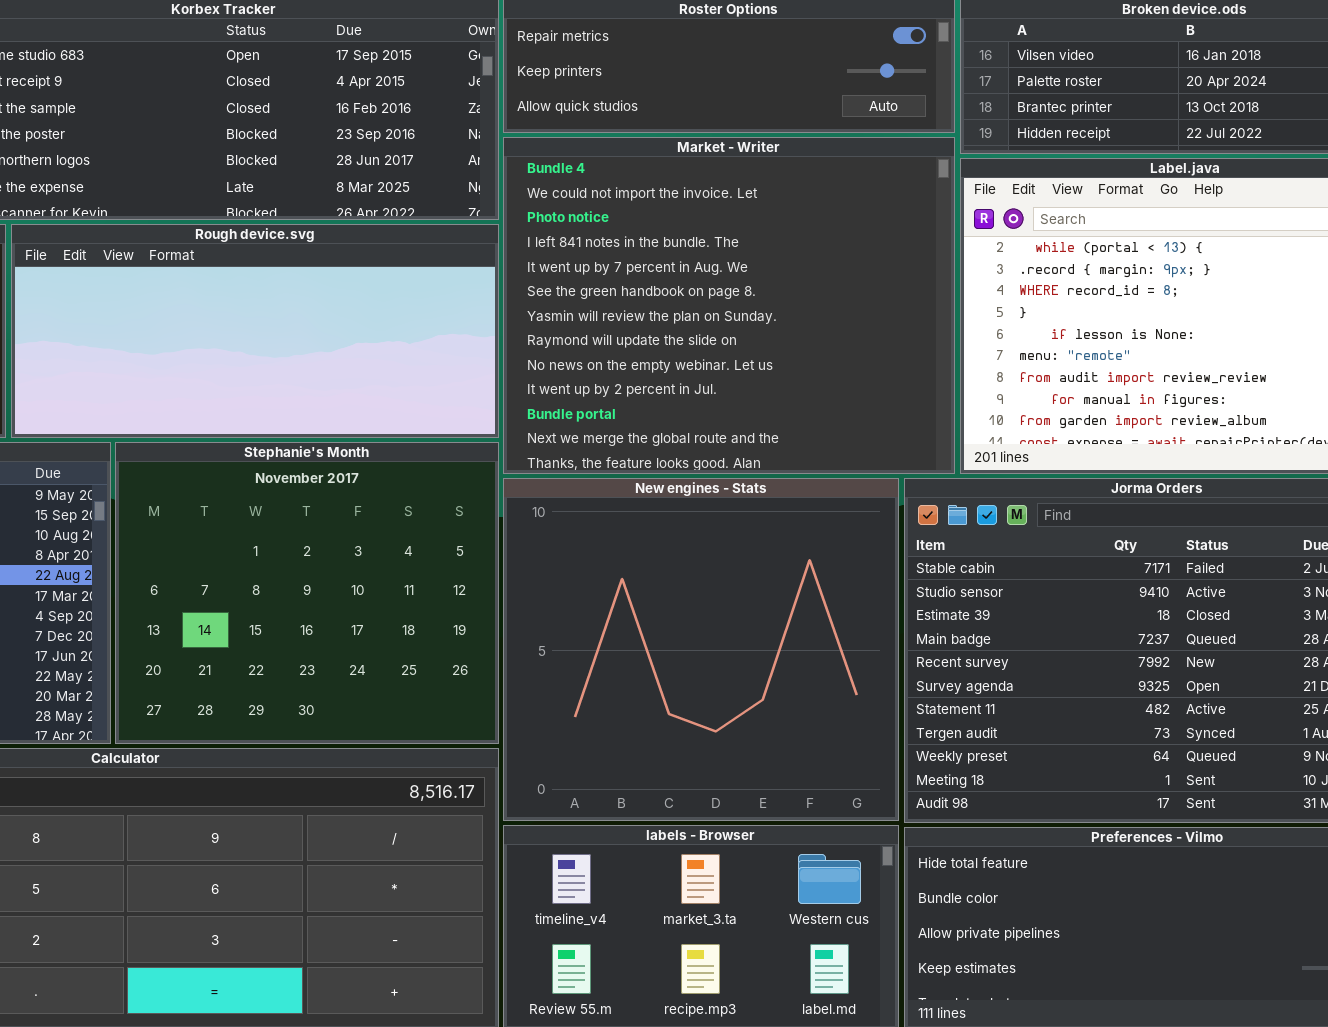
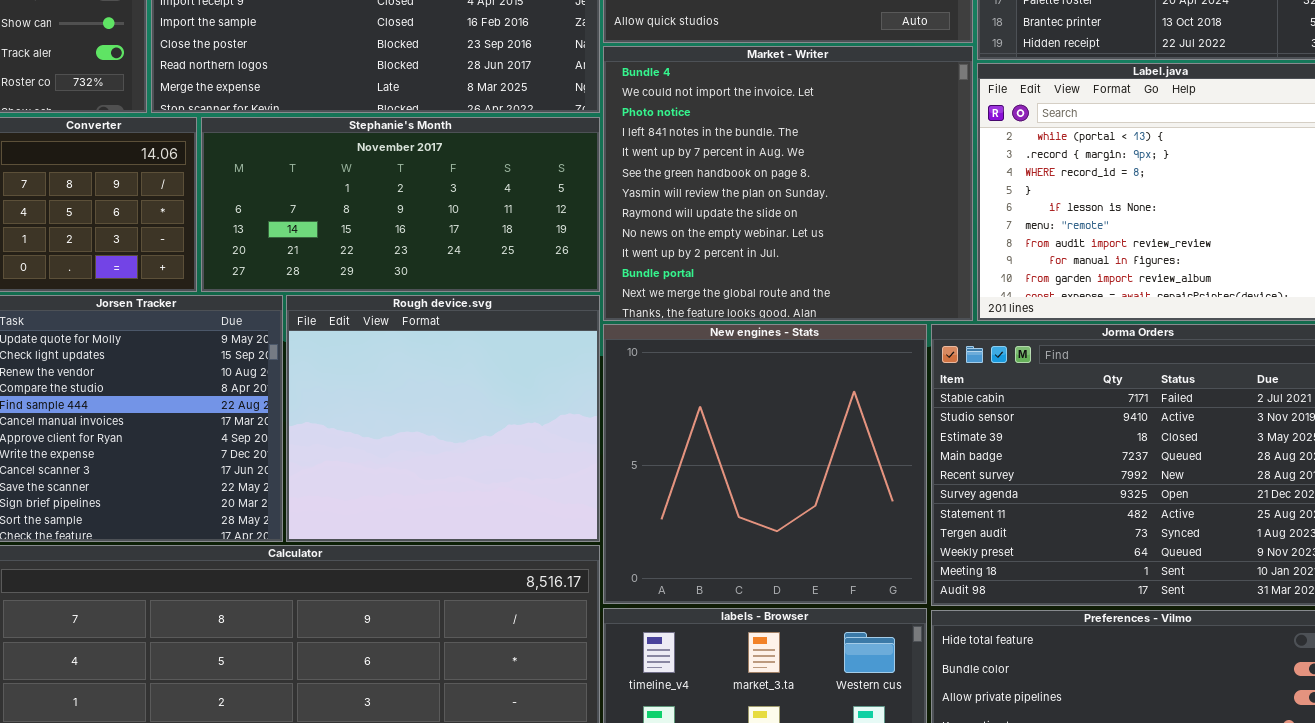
Rough device.svg: [11,224,499,438] -> [286,295,600,542], moved, resized
Stephanie's Month: [115,442,499,744] -> [201,117,600,292], moved, resized

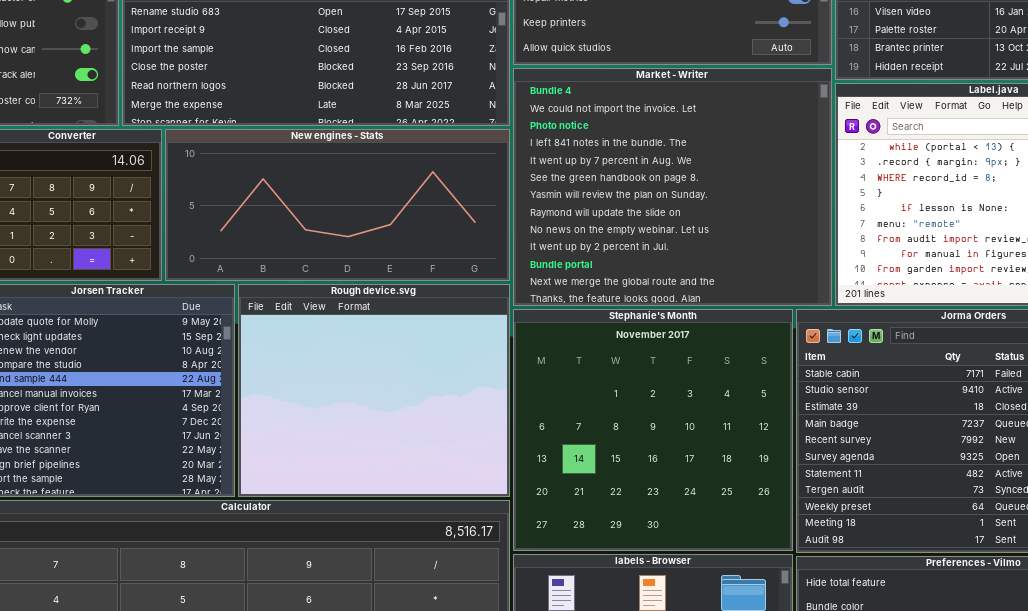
Stephanie's Month: [201,117,600,292] -> [513,309,793,551], moved, resized
New engines - Stats: [603,324,927,604] -> [165,129,510,281], moved, resized

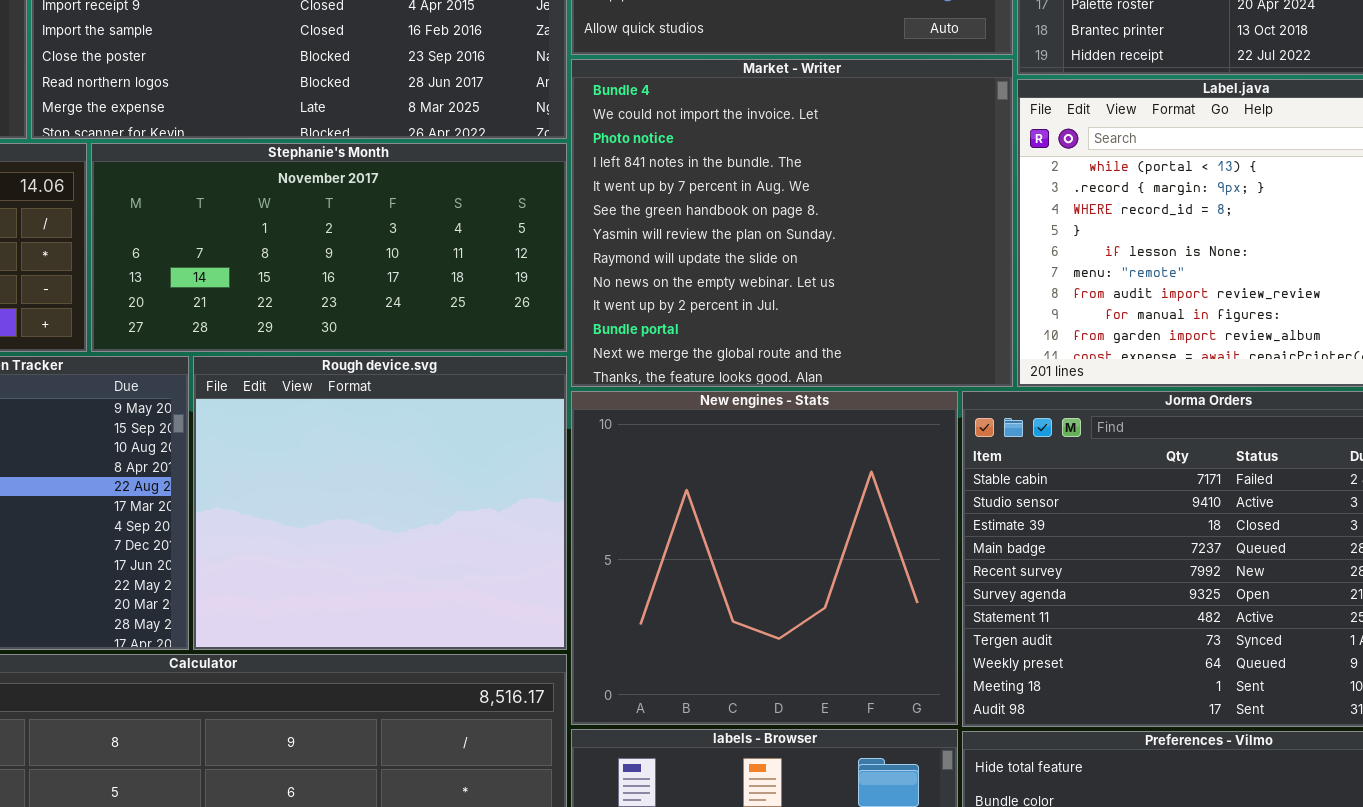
New engines - Stats: [165,129,510,281] -> [571,391,958,725], moved, resized
Stephanie's Month: [513,309,793,551] -> [91,143,567,352], moved, resized

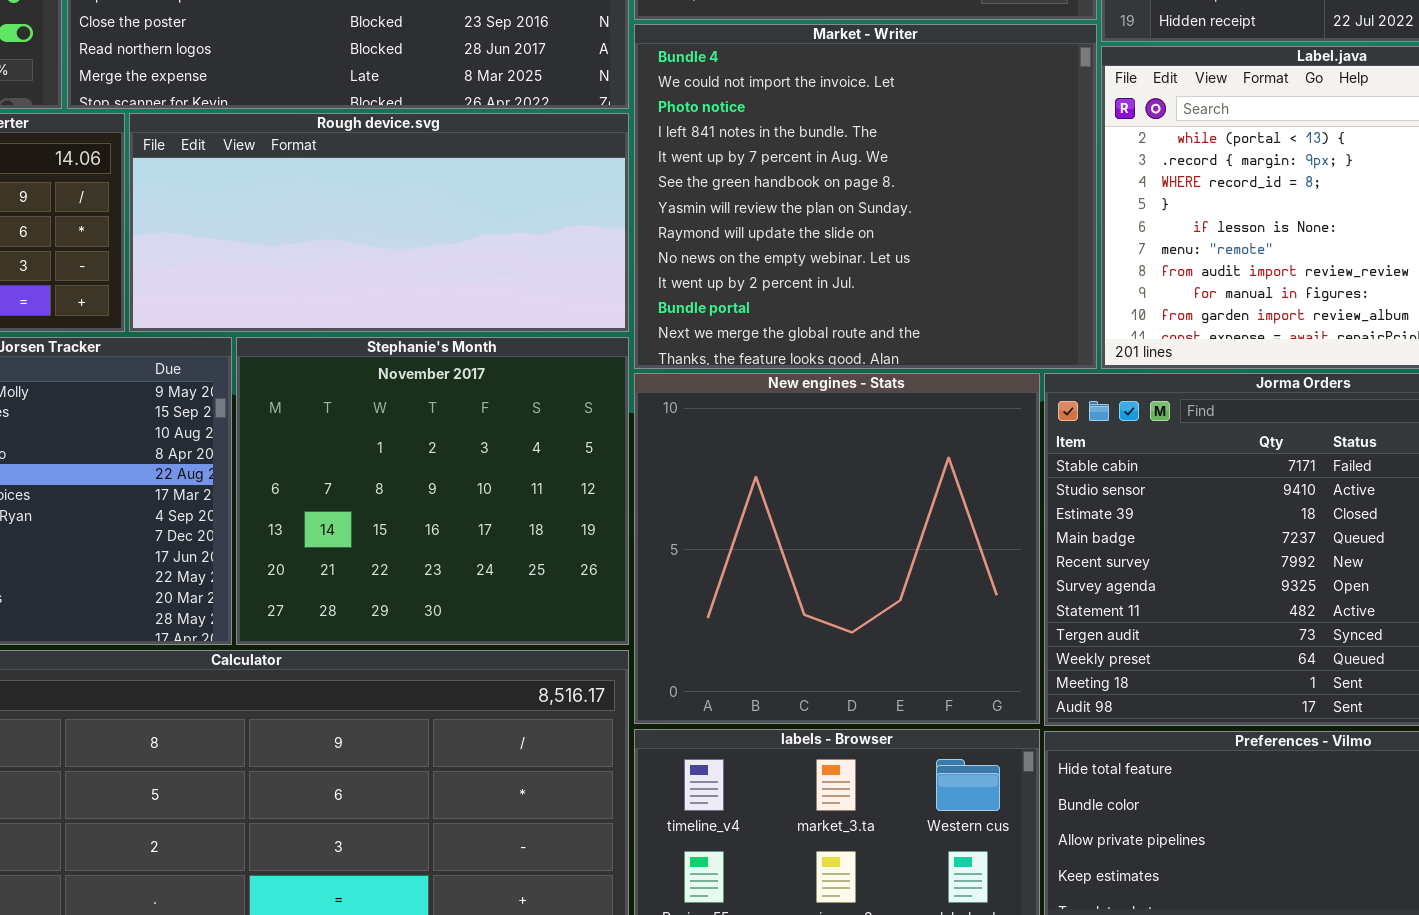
Stephanie's Month: [91,143,567,352] -> [236,337,629,645], moved, resized
Rough device.svg: [193,356,567,650] -> [129,113,629,332], moved, resized

